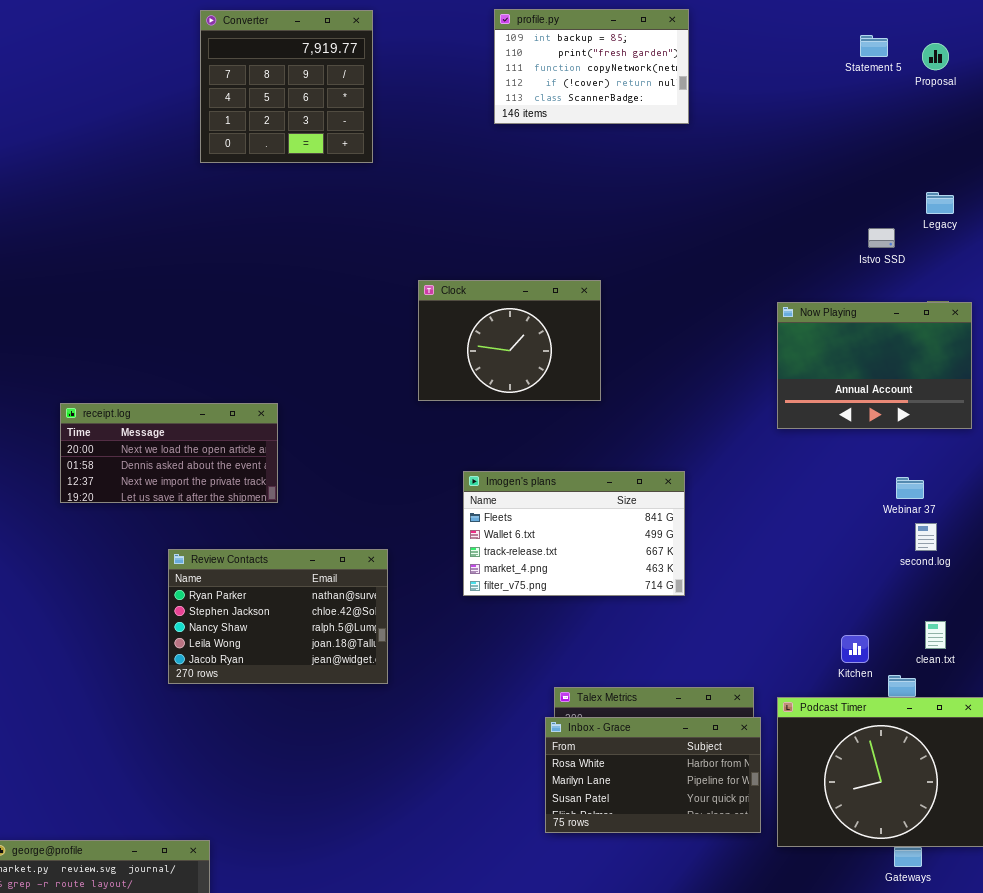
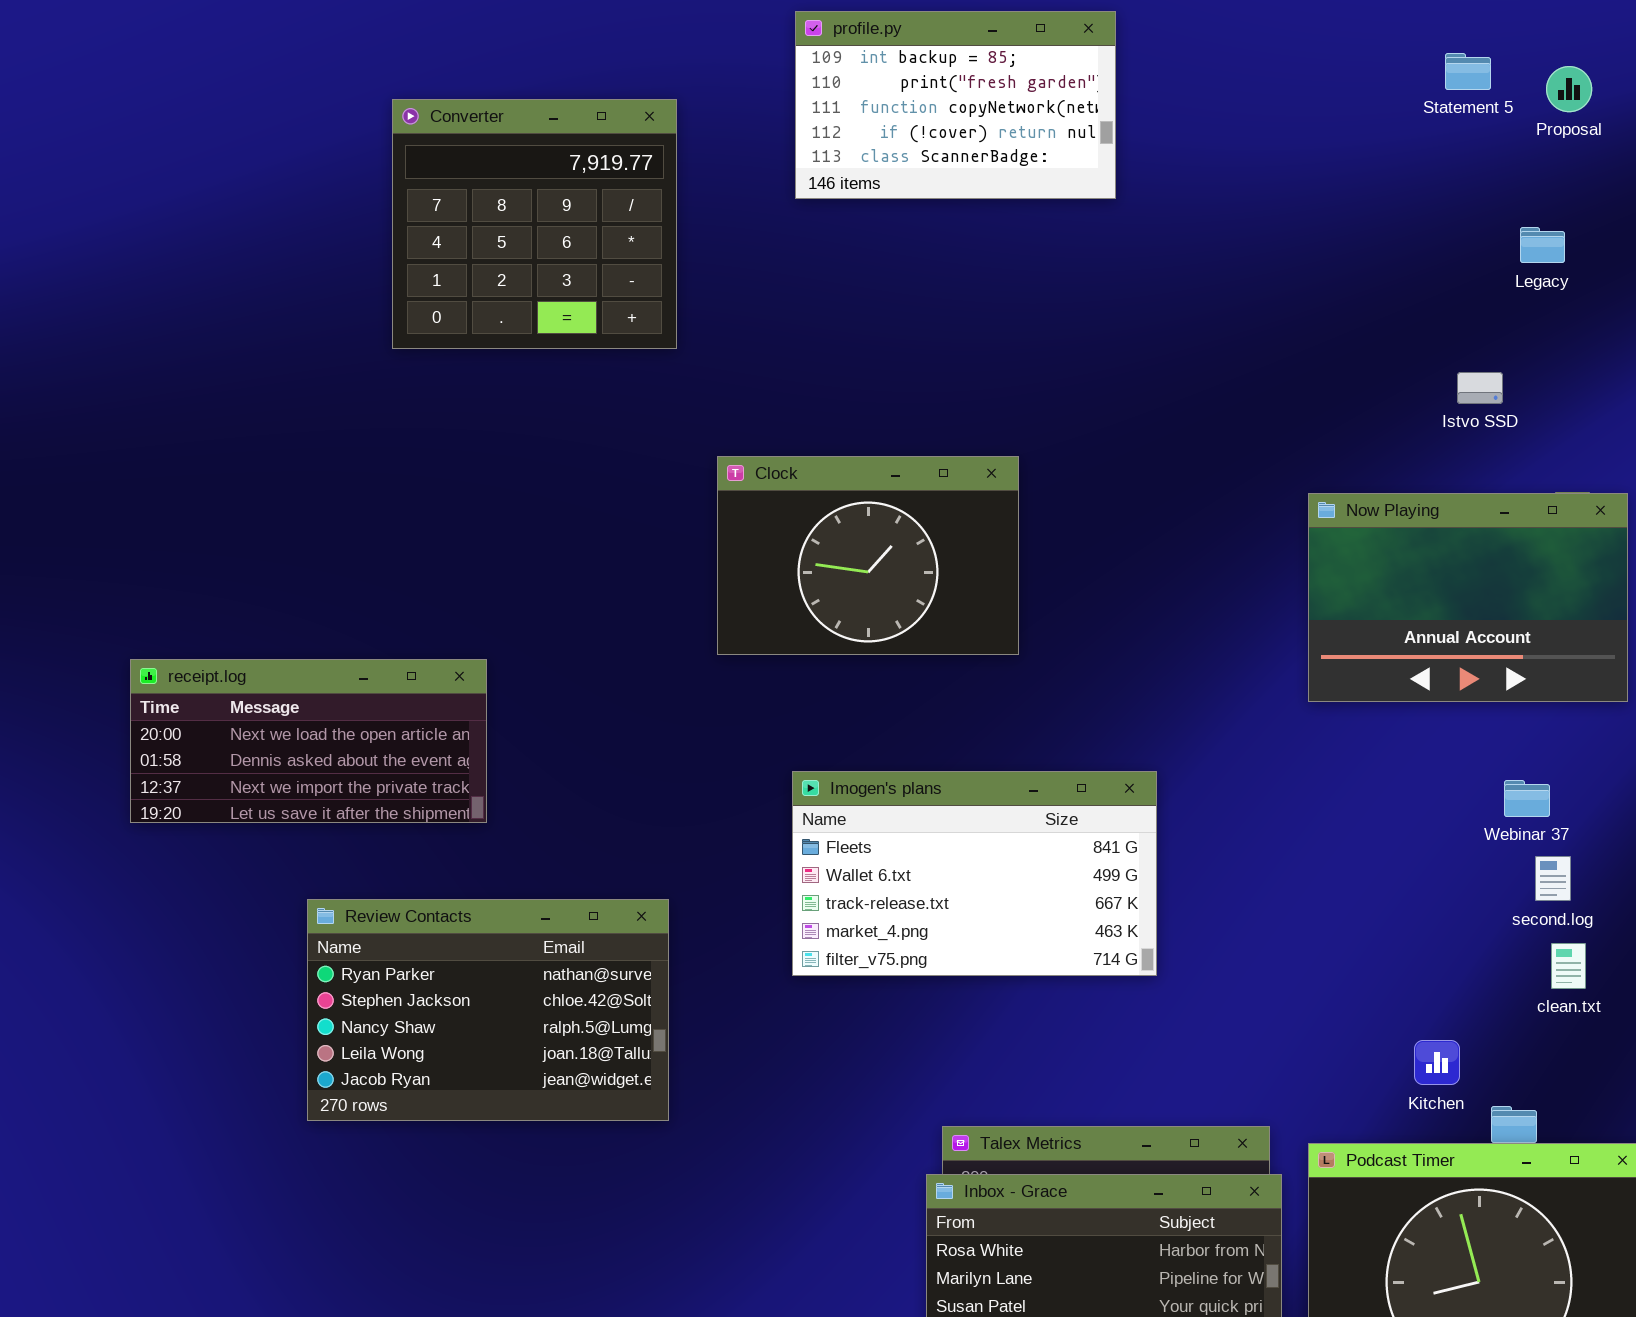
profile.py: [494,9,689,124] -> [795,11,1116,199], moved
Converter: [200,10,373,163] -> [392,99,677,349], moved
Legacy: [926,192,954,214] -> [1520,227,1565,263], moved
clean.txt: [925,621,946,649] -> [1551,943,1586,989], moved

